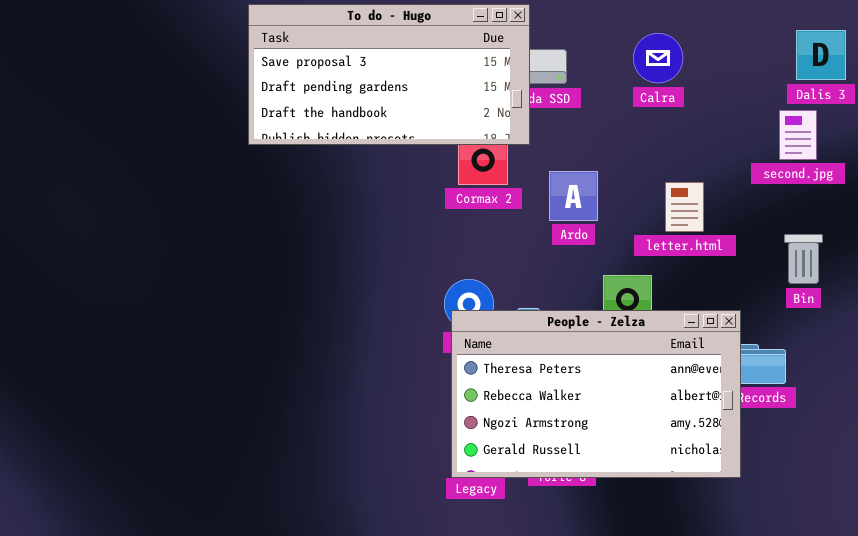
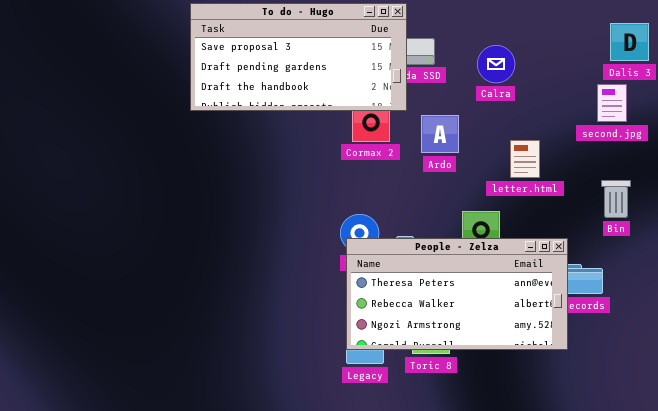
Calra: [633,33,683,83] -> [477,45,515,83], moved
Ardo: [549,171,598,221] -> [421,115,459,153], moved
People - Zelza: [451,310,741,478] -> [346,238,568,350], resized

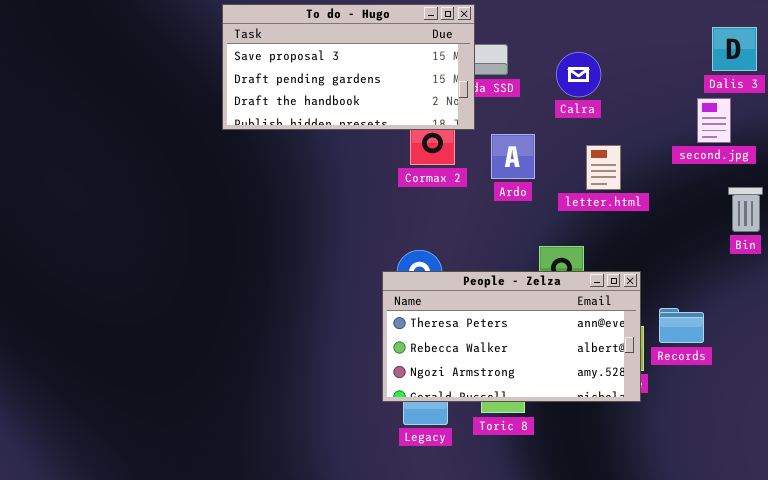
letter.html: [510,140,540,178] -> [586,145,621,190], moved
Bin: [601,180,631,218] -> [728,187,763,232], moved
People - Zelza: [346,238,568,350] -> [382,271,641,402], moved

